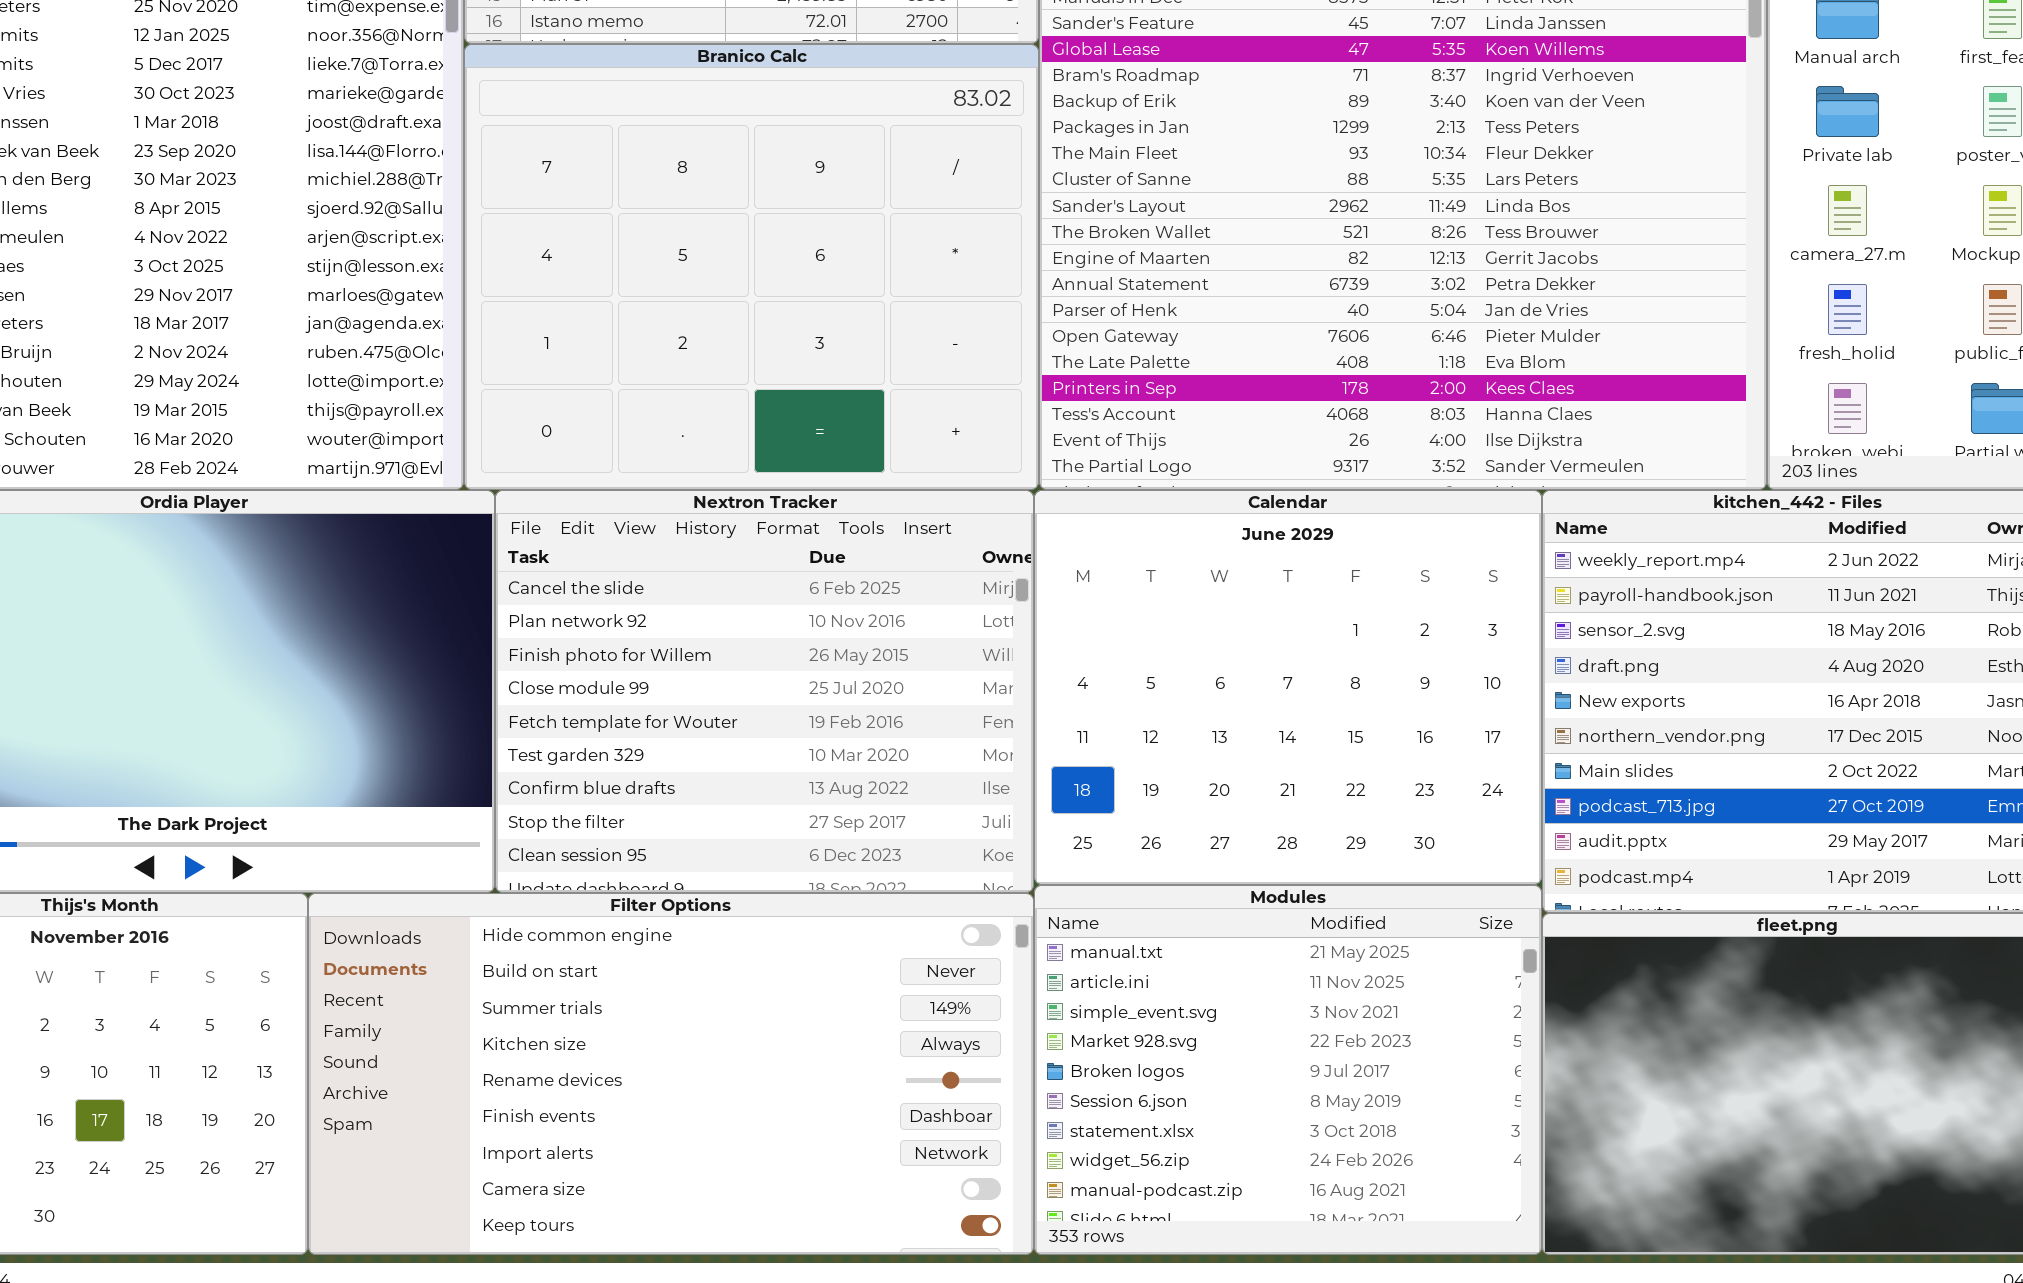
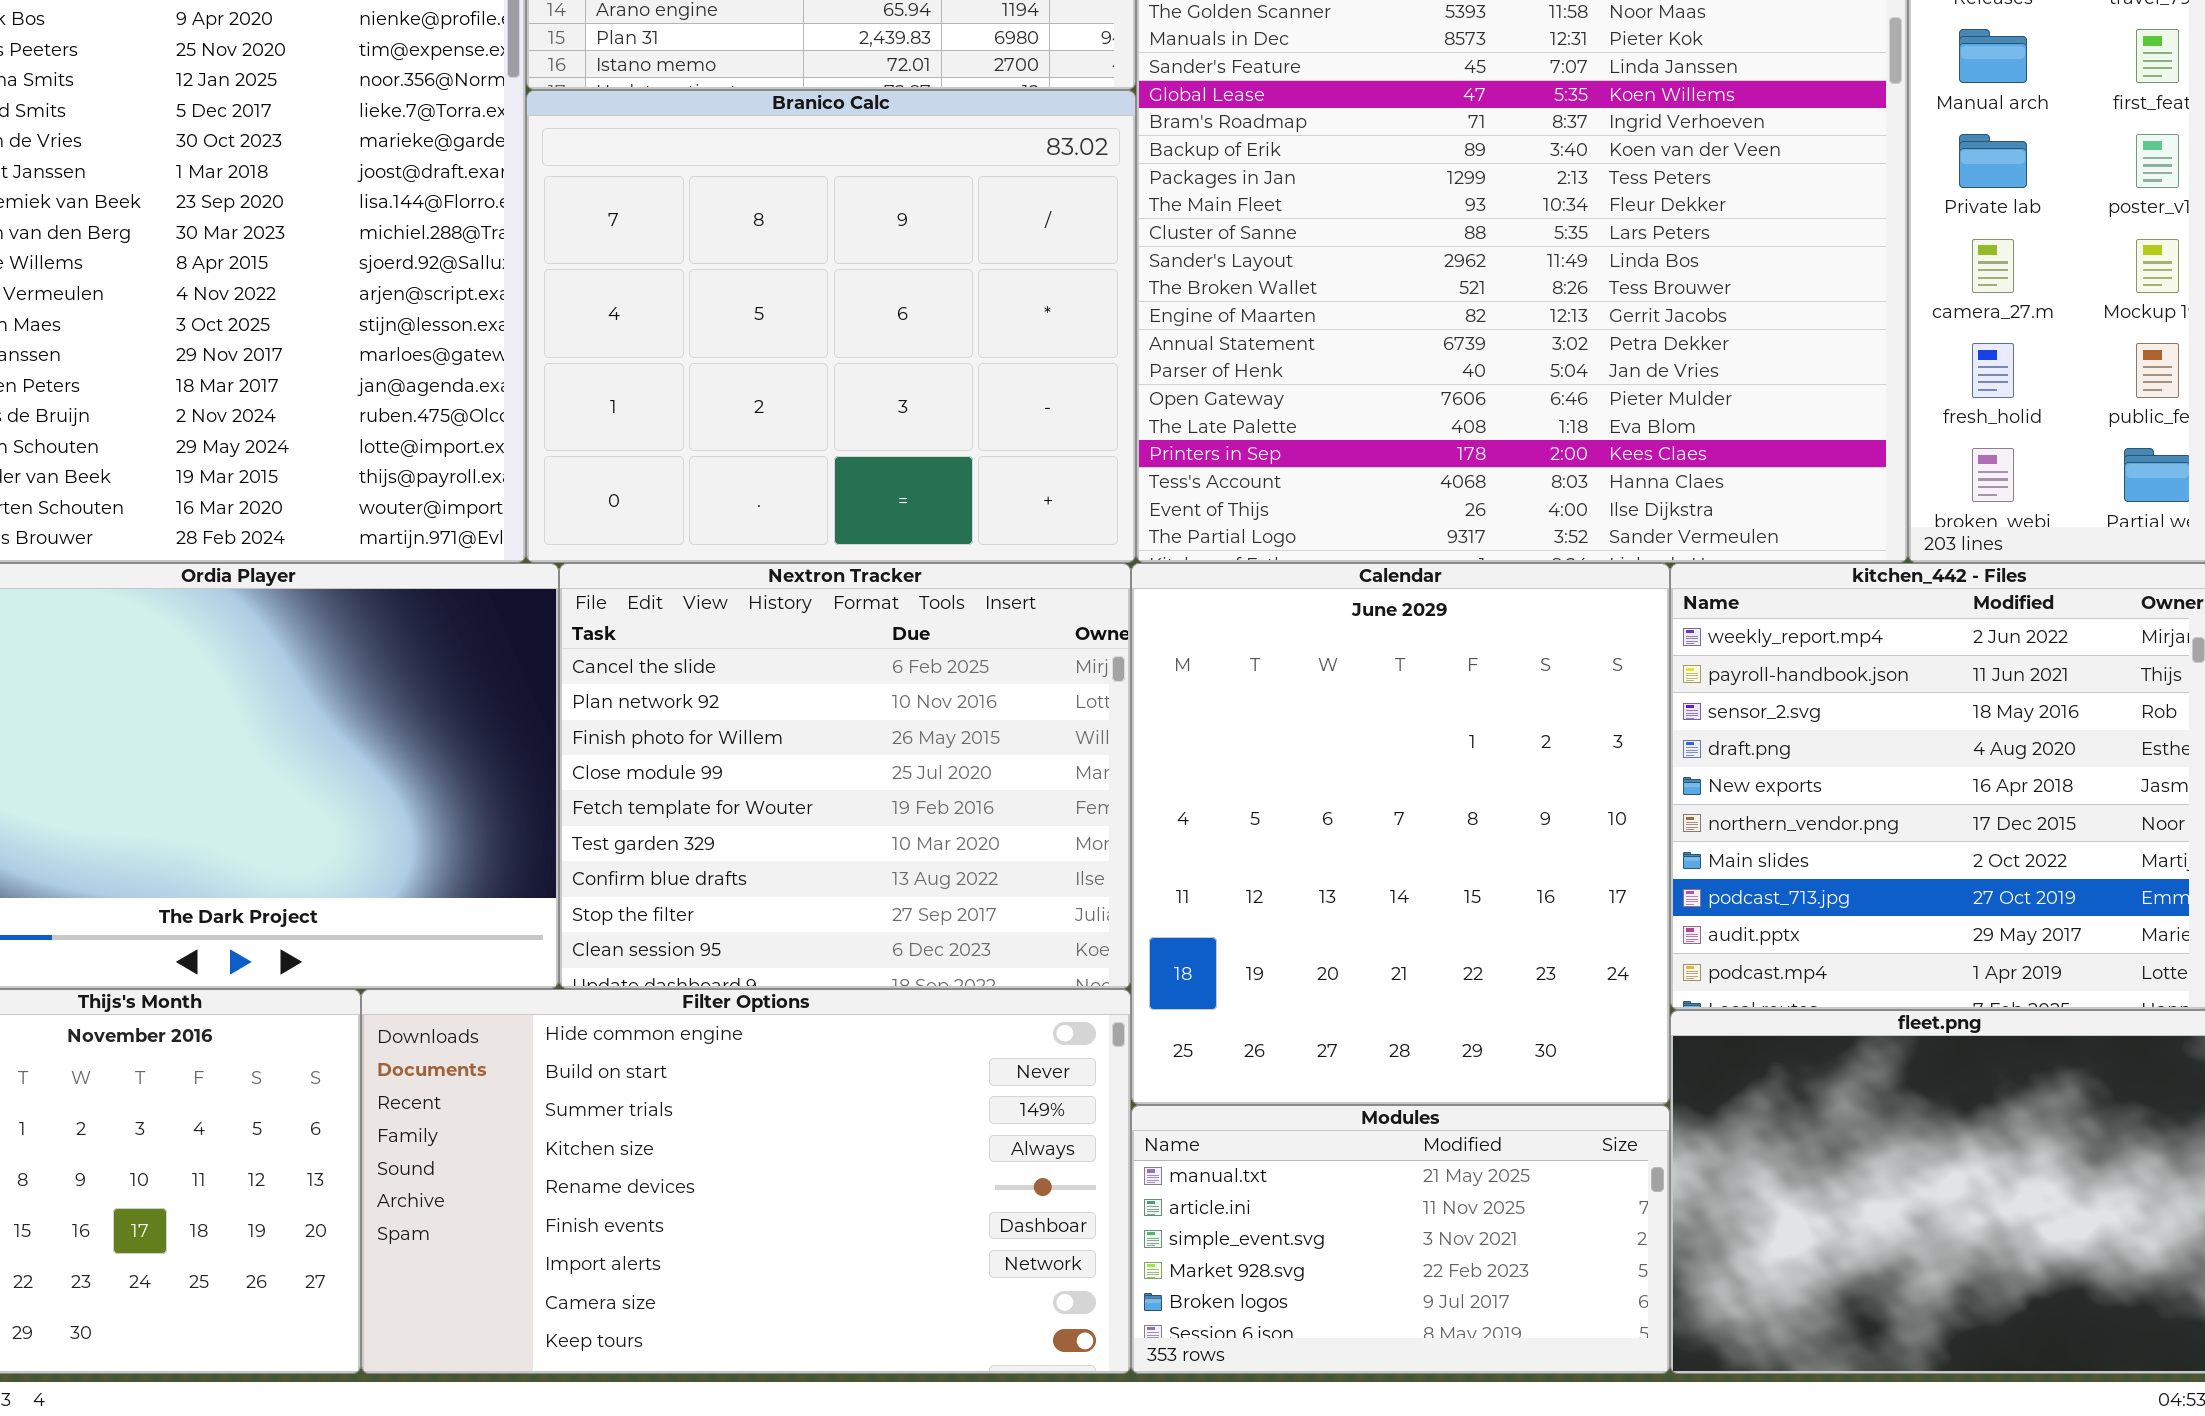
Calendar: [1034,490,1542,885] -> [1131,563,1670,1105], resized
Modules: [1034,885,1542,1255] -> [1131,1105,1670,1374], resized

